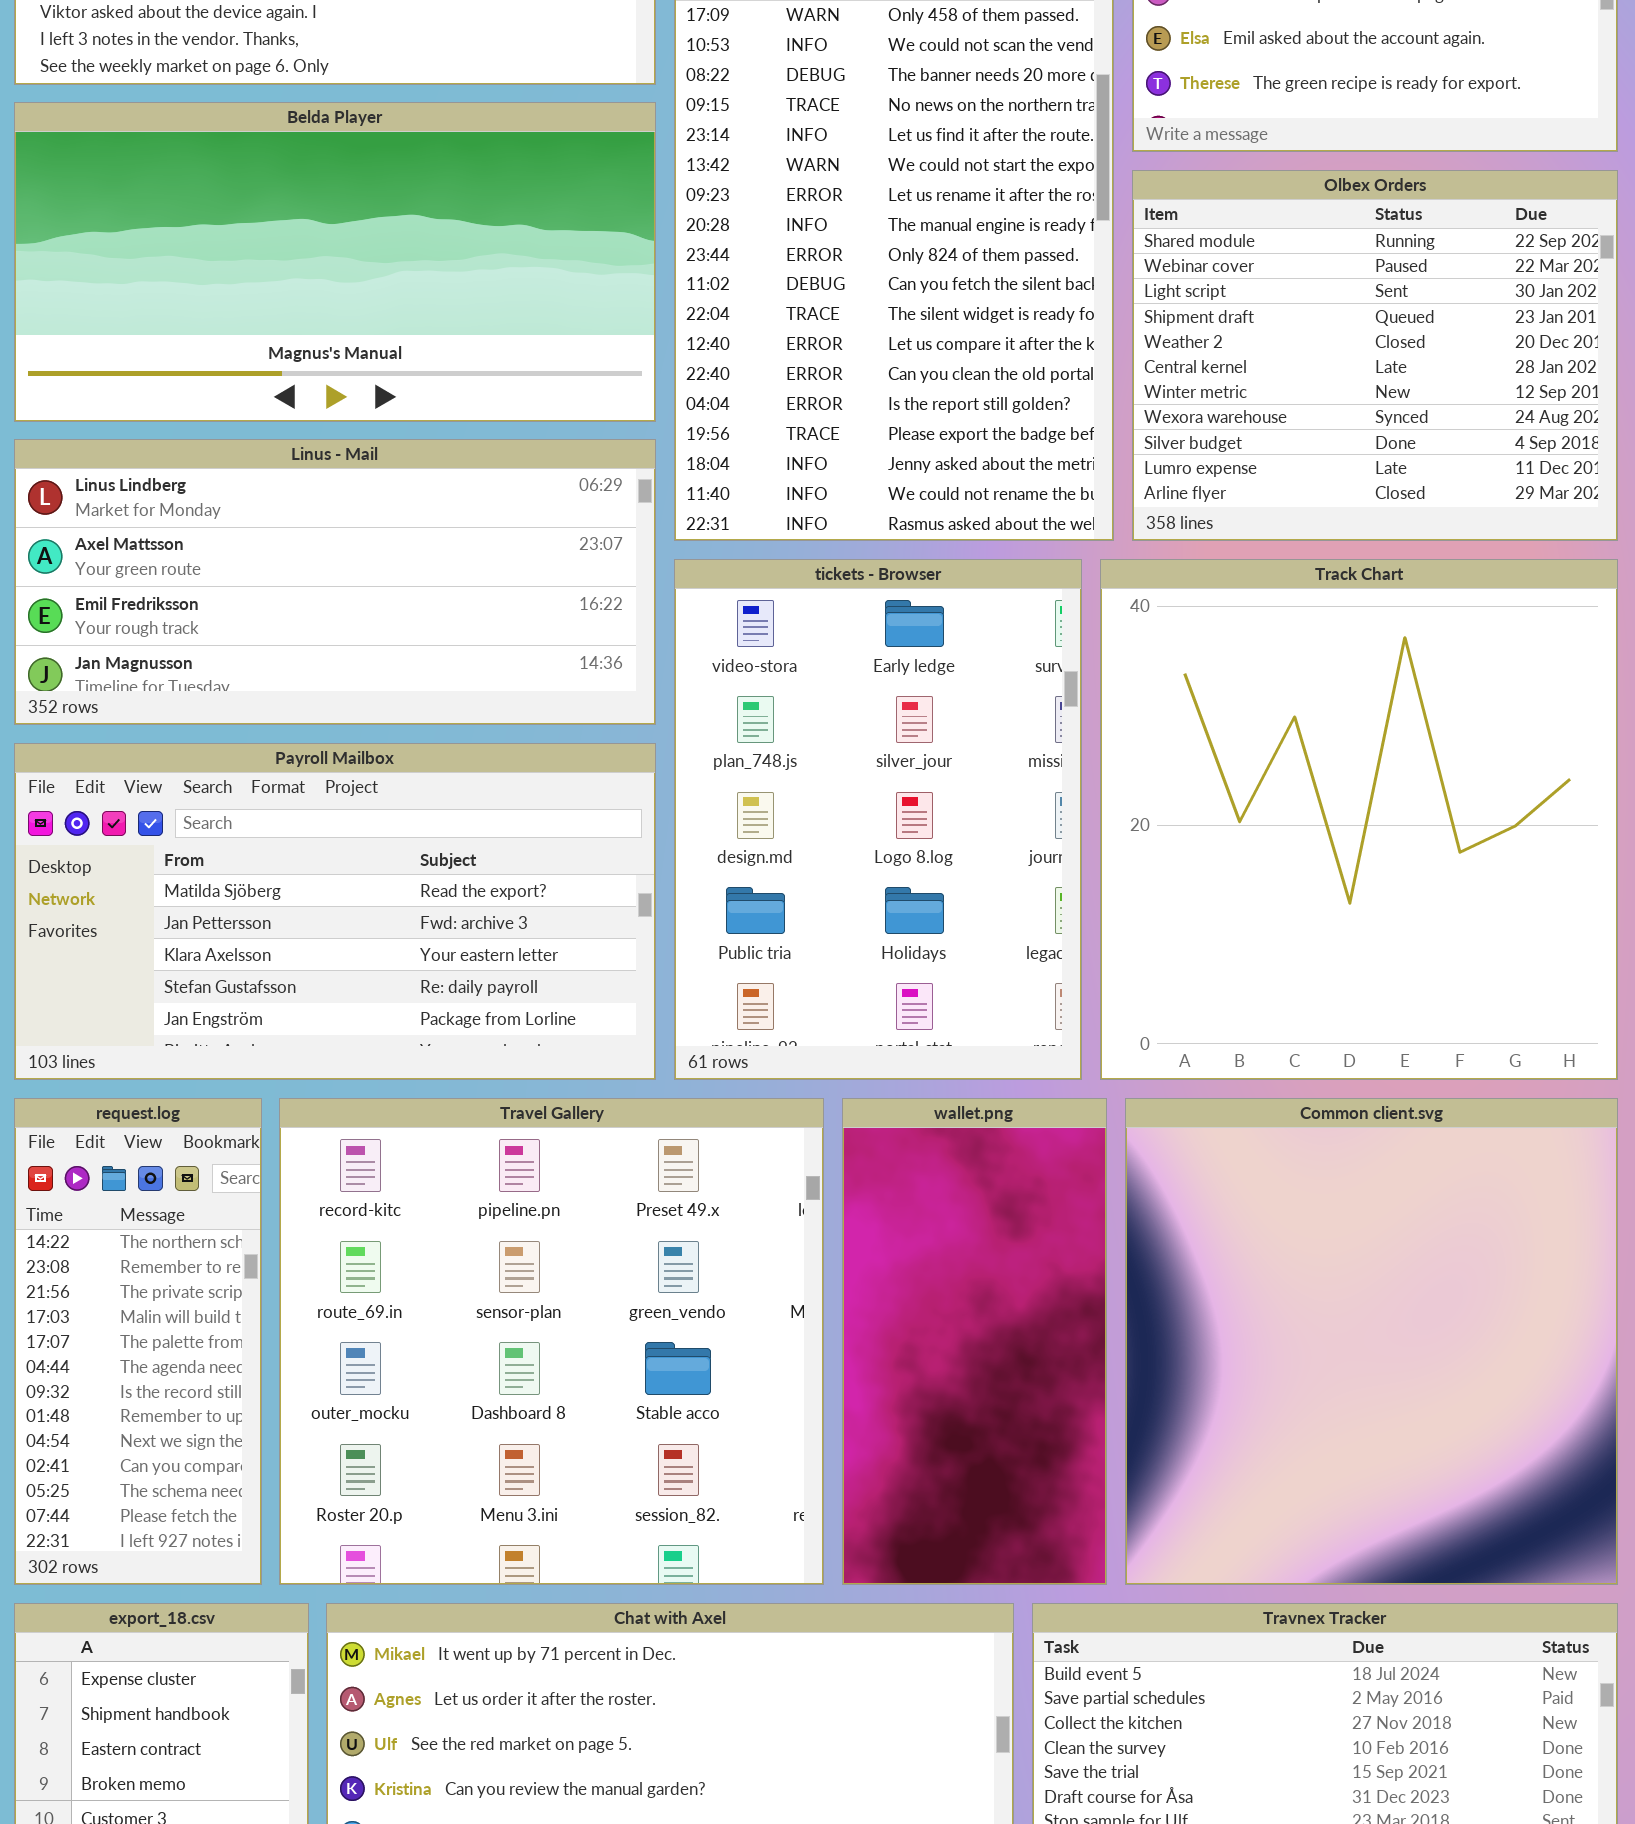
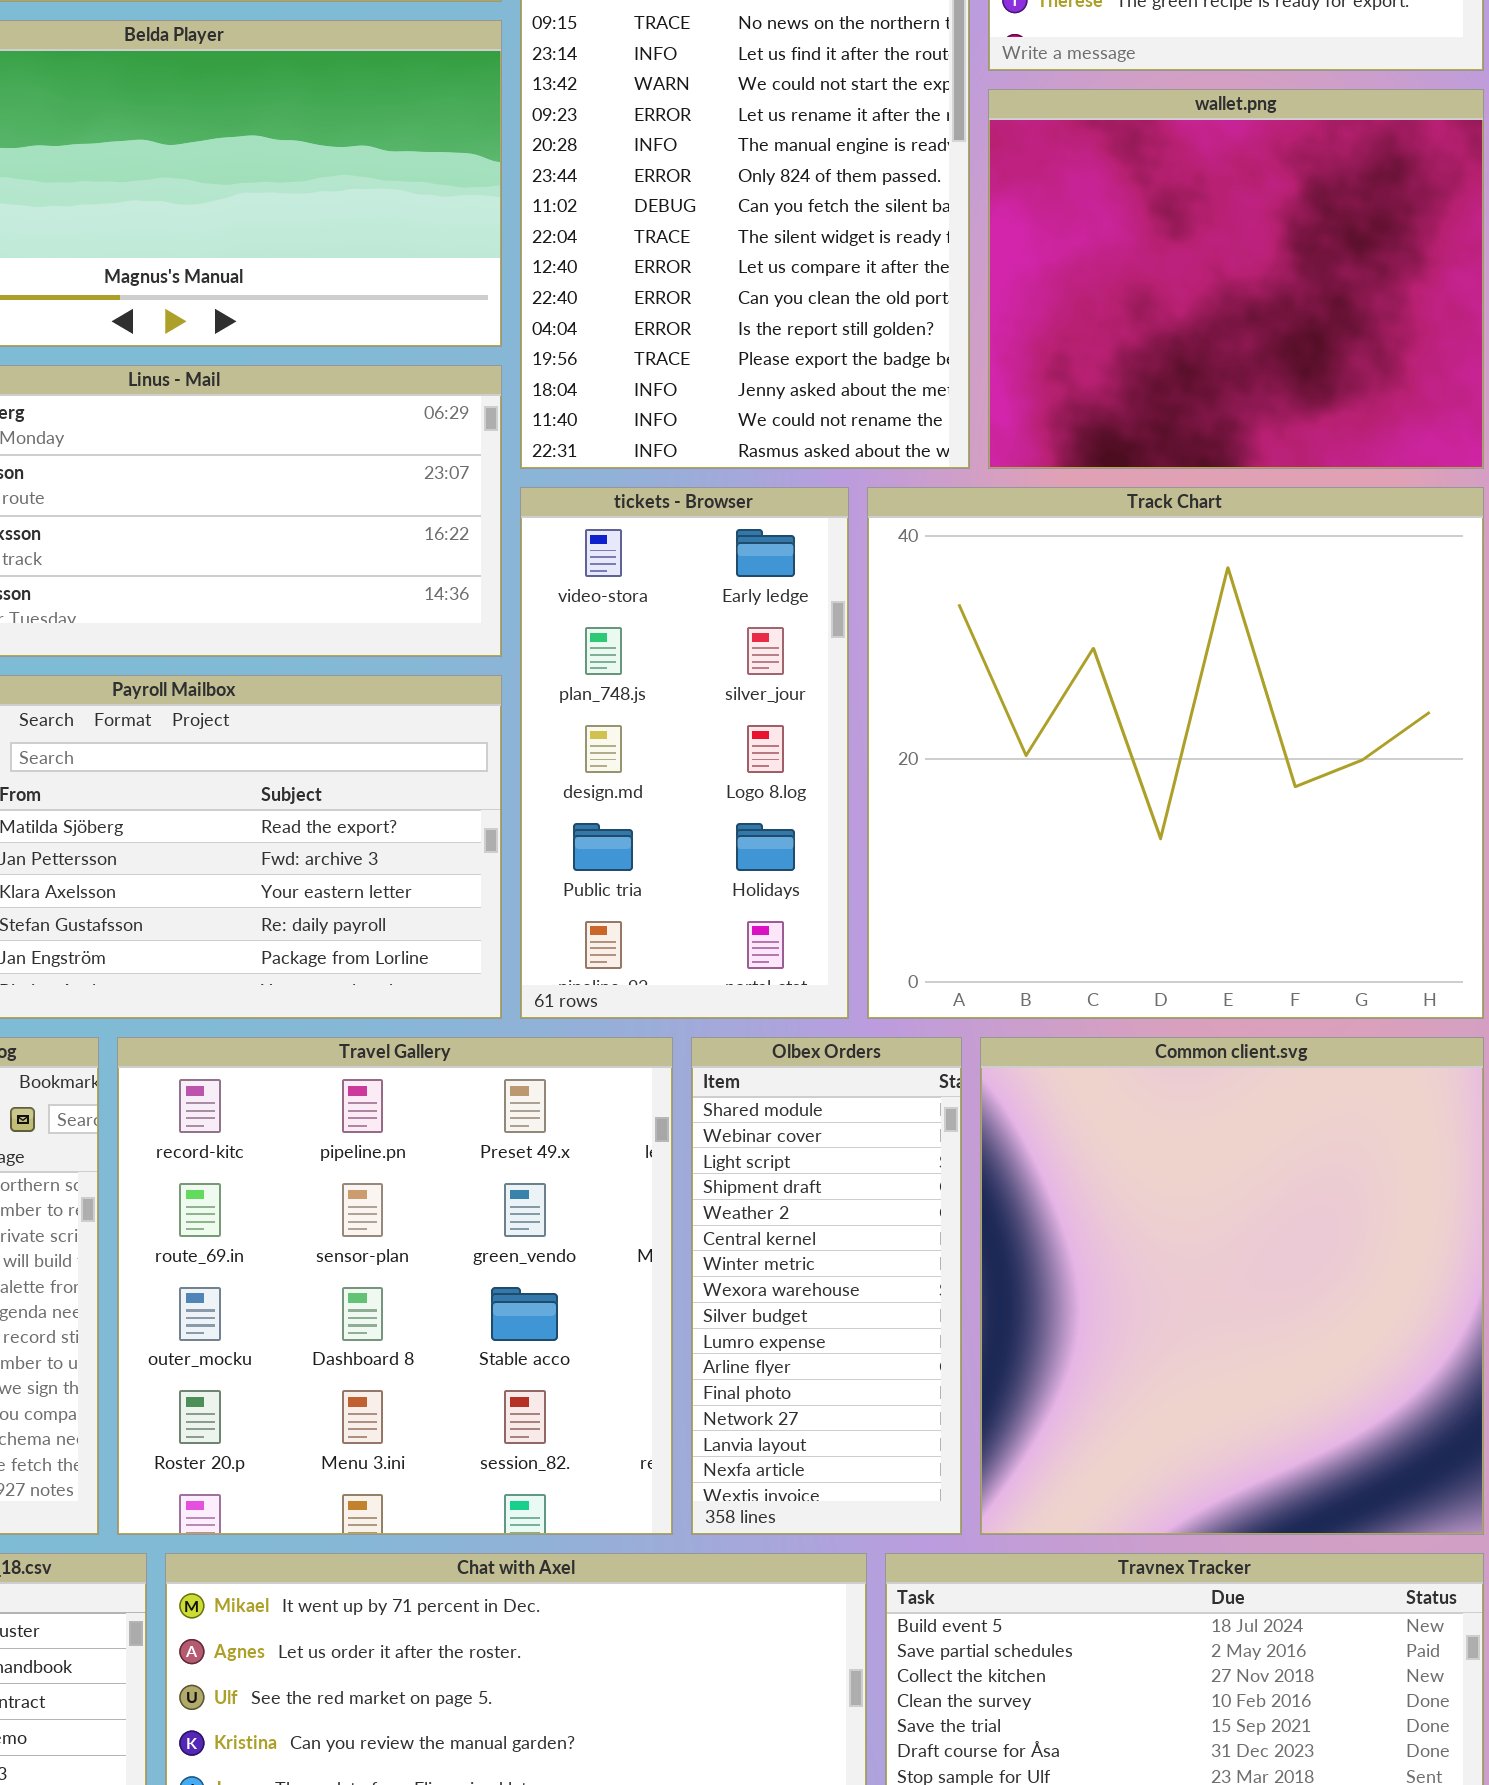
Olbex Orders: [1132,170,1618,541] -> [691,1037,962,1535], moved, resized
tickets - Browser: [674,559,1082,1080] -> [520,487,849,1019], resized
Track Chart: [1100,559,1618,1080] -> [867,487,1484,1019], resized
wallet.png: [842,1098,1107,1585] -> [988,89,1484,469], moved, resized

